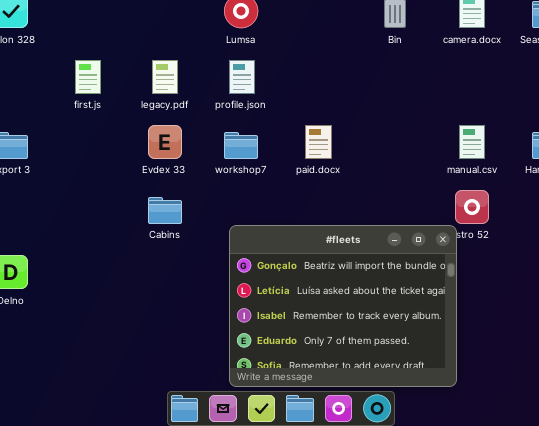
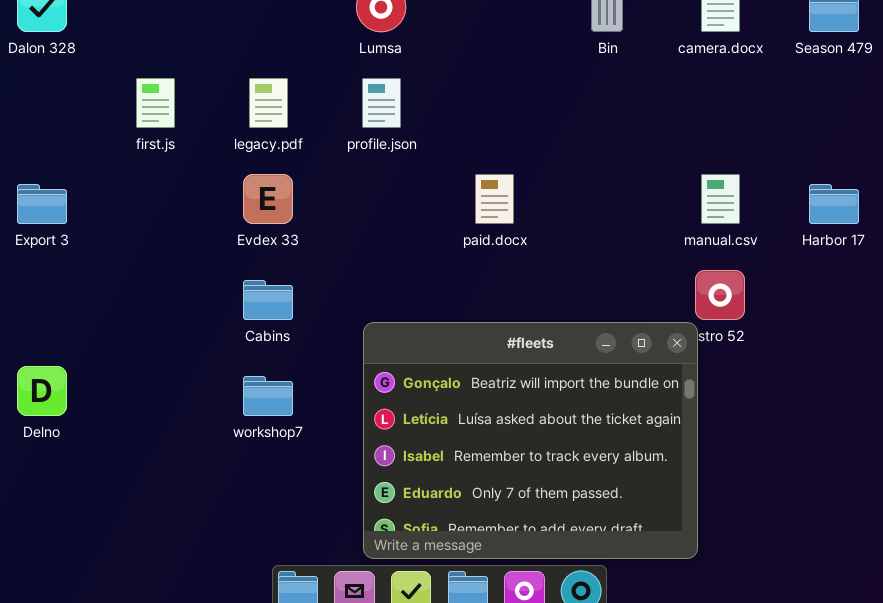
workshop7: [224,132,258,159] -> [243,376,293,416], moved

